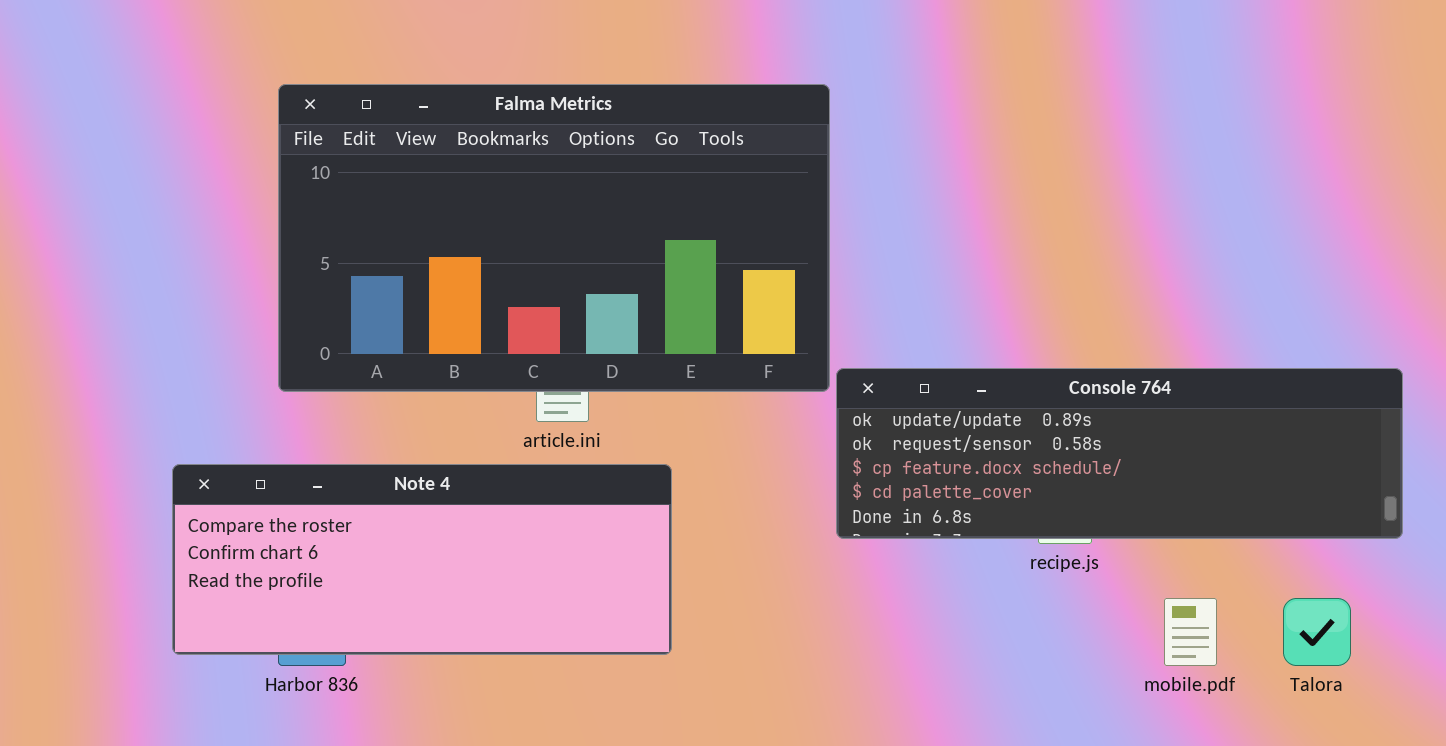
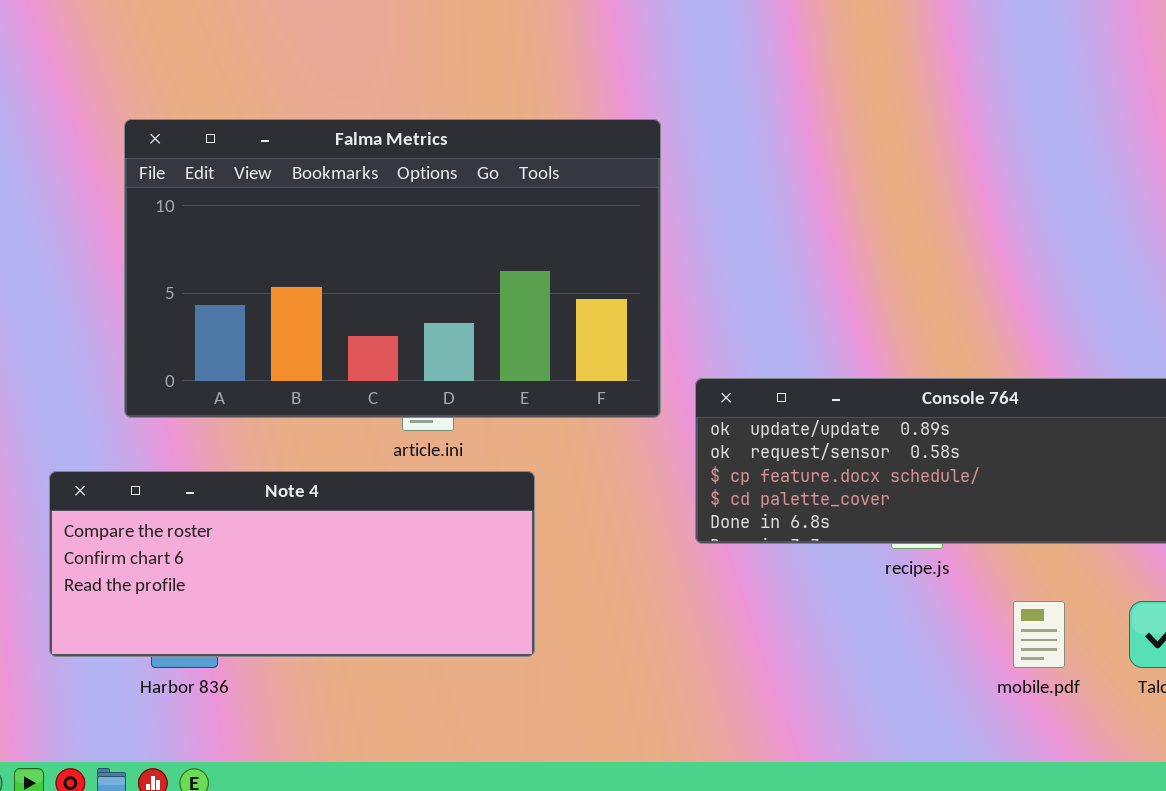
Falma Metrics: [278,84,830,392] -> [124,119,661,418], moved

